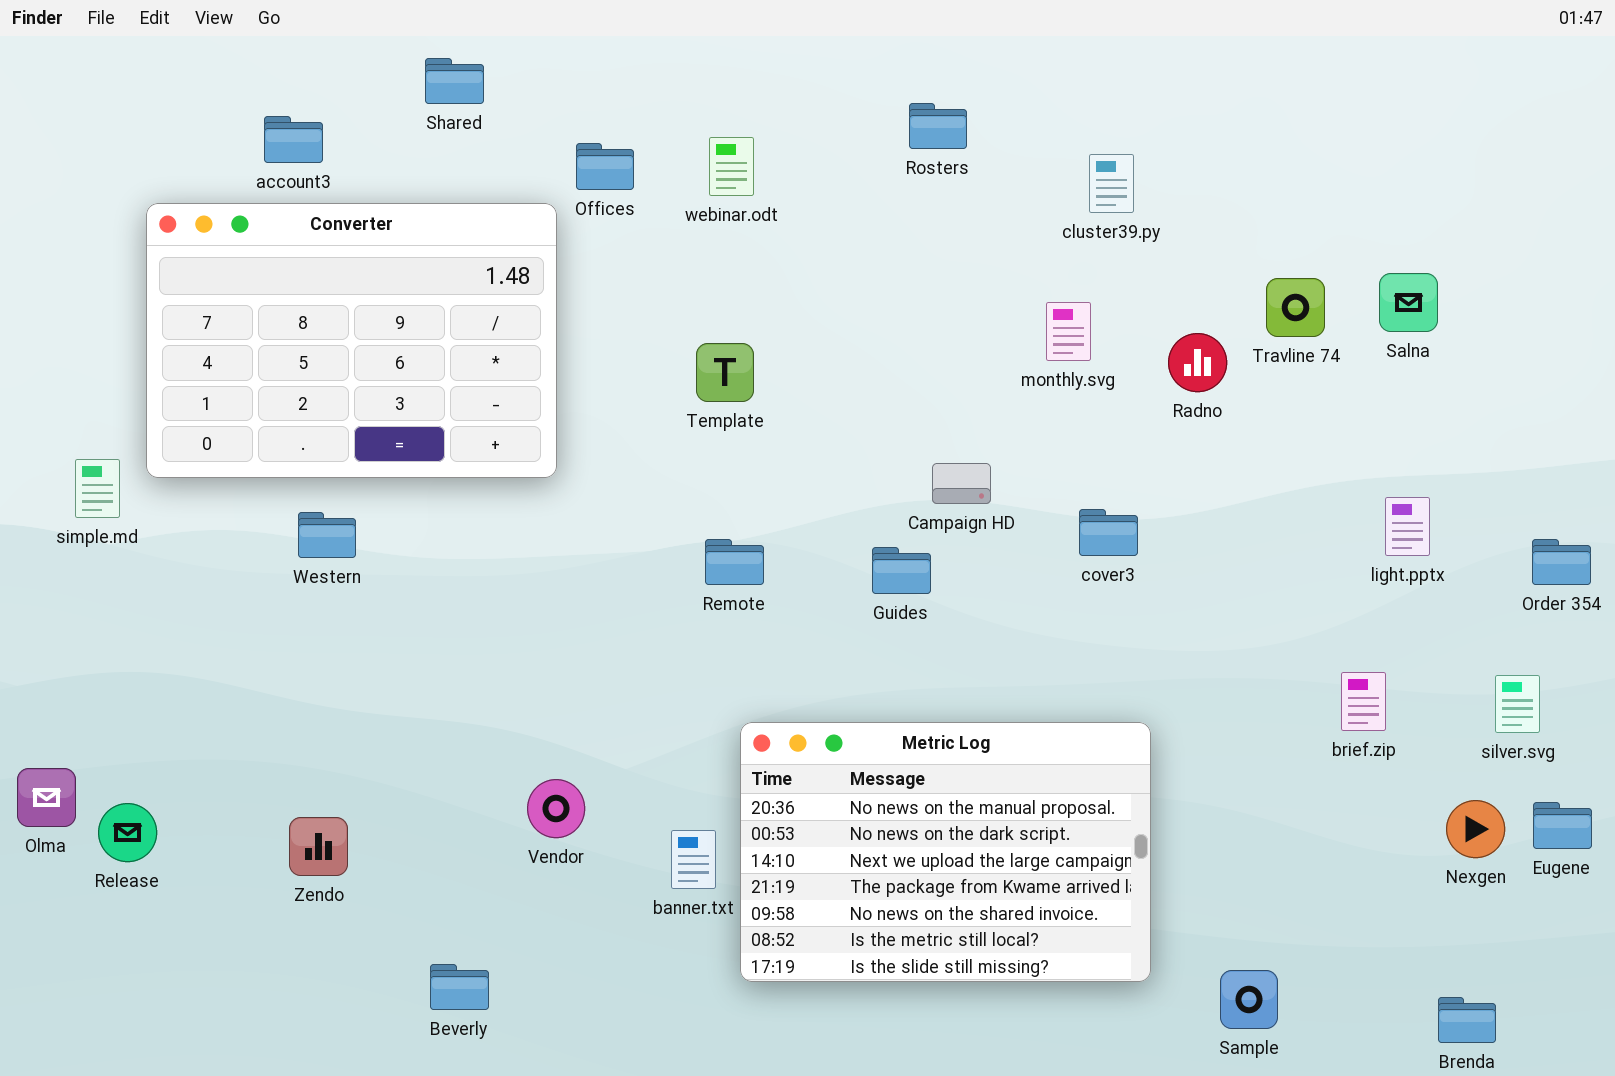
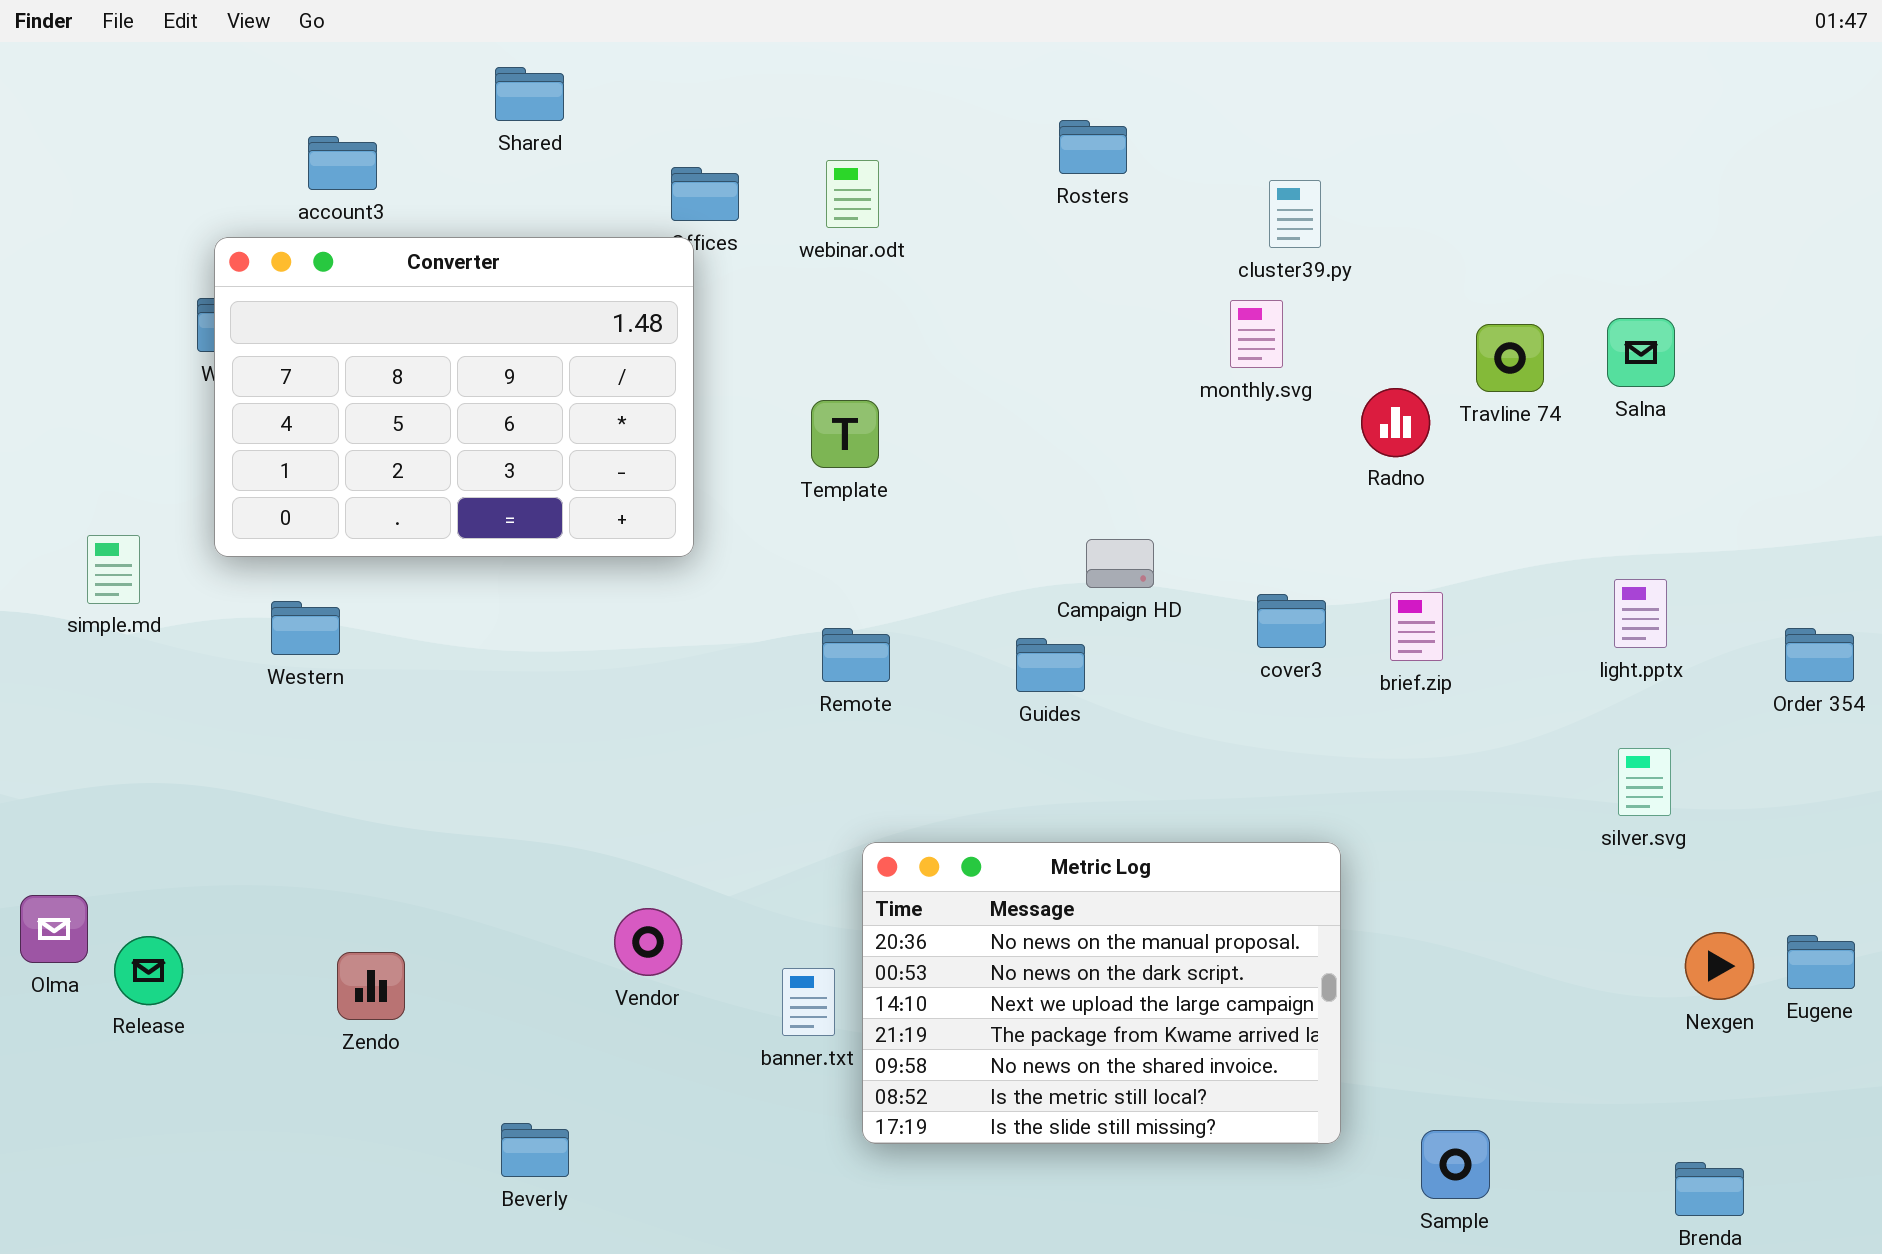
Converter: [146,203,557,478] -> [214,237,694,557], moved
monthly.svg: [1046,302,1091,361] -> [1230,300,1283,368], moved
Western: [298,512,356,558] -> [271,601,340,655], moved
brief.zip: [1341,672,1386,731] -> [1390,592,1443,661], moved
silver.svg: [1495,675,1540,733] -> [1618,748,1671,816], moved

